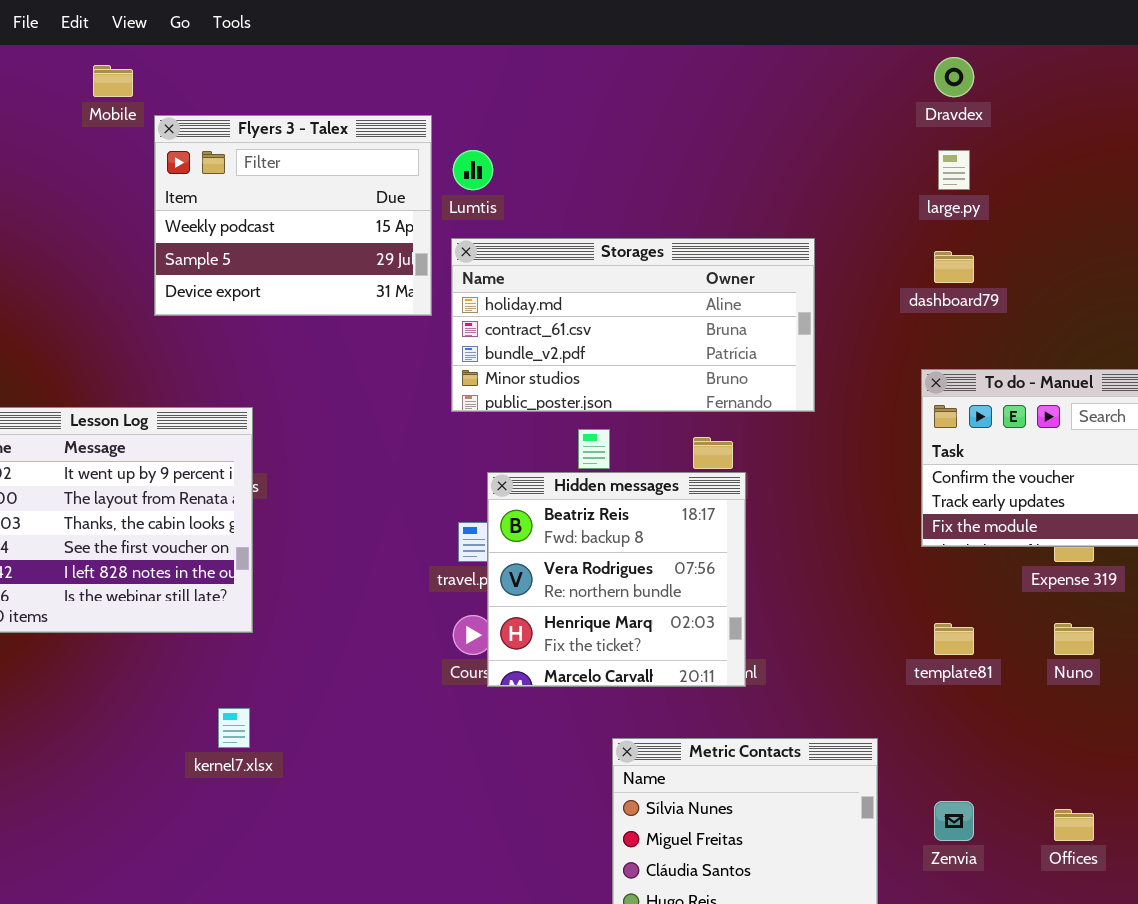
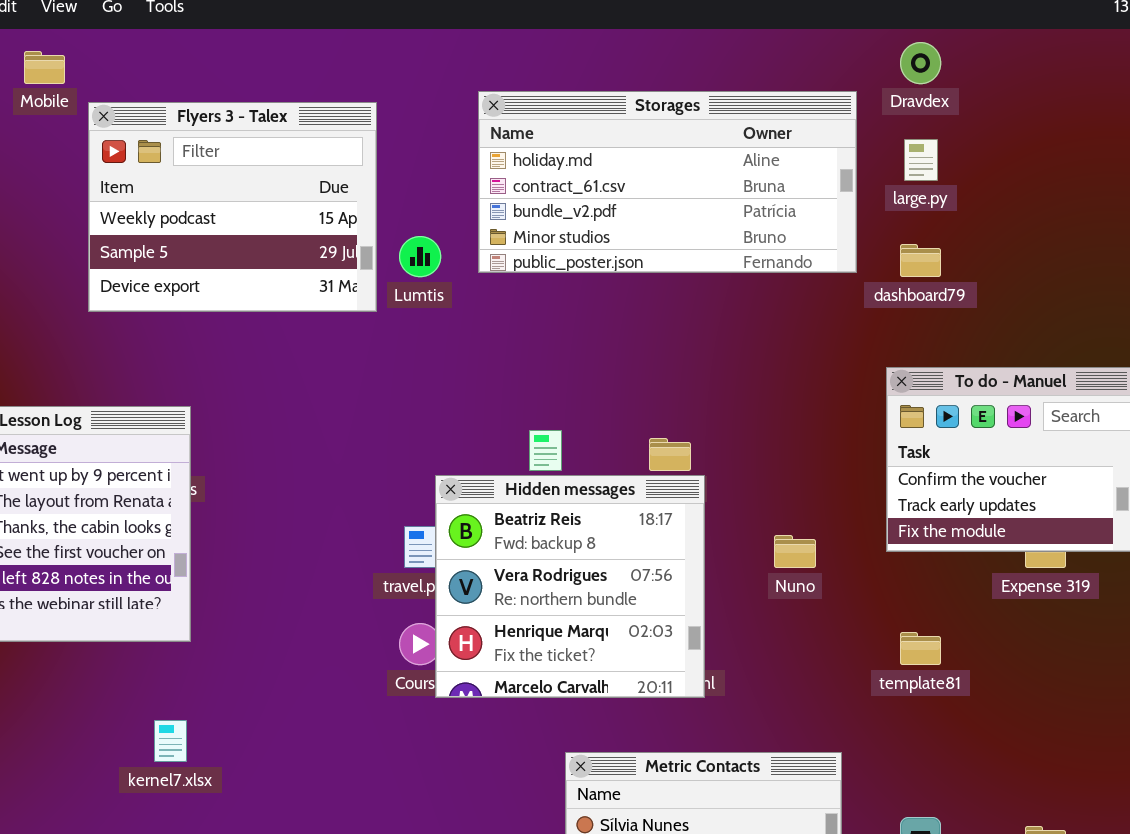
Lumtis: [453,150,493,190] -> [399,236,441,277], moved
Storages: [451,238,815,412] -> [478,91,857,273], moved
Nuno: [1054,623,1094,655] -> [774,535,816,568], moved

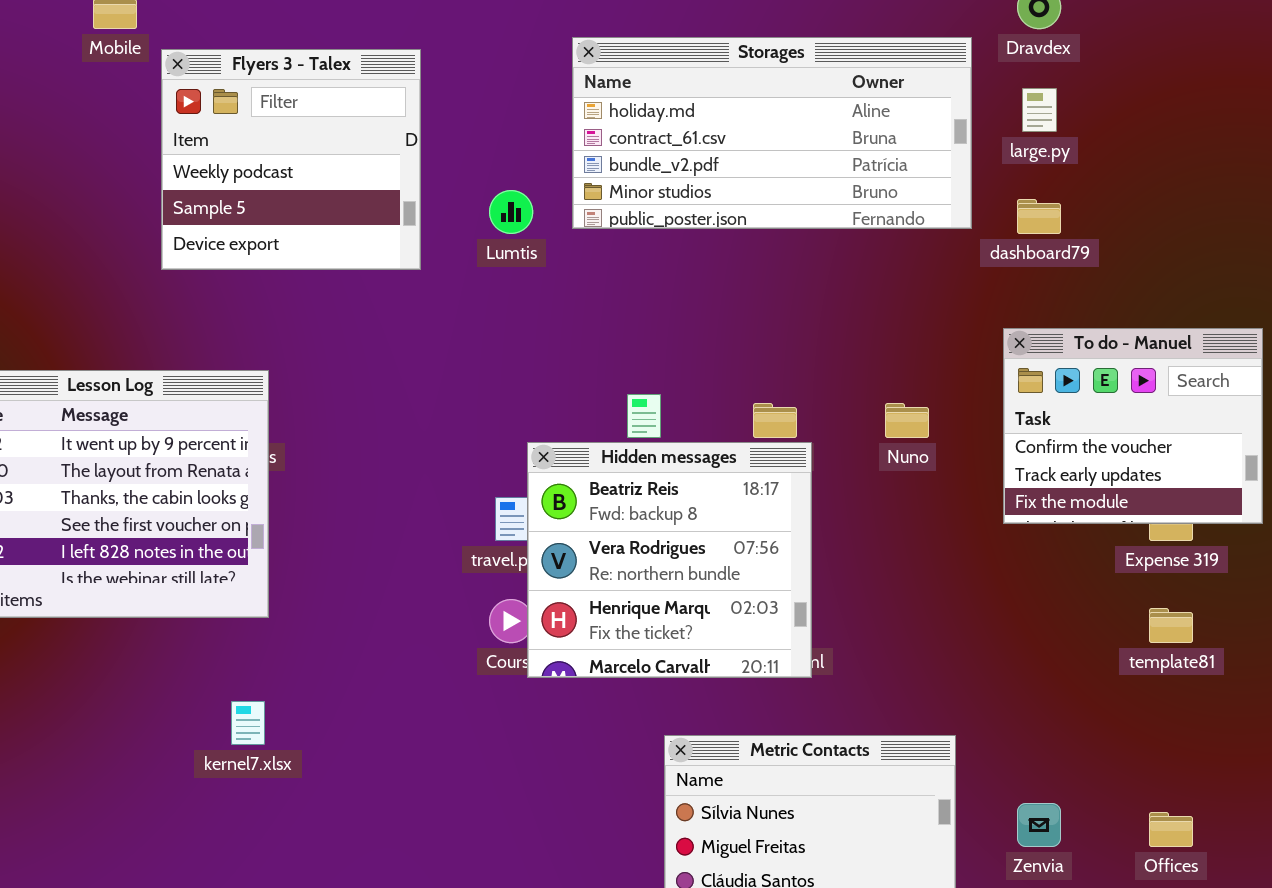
Flyers 3 - Talex: [88,102,377,312] -> [161,49,421,270], resized
Nuno: [774,535,816,568] -> [885,403,929,438], moved
template81: [900,632,941,665] -> [1149,608,1193,643], moved

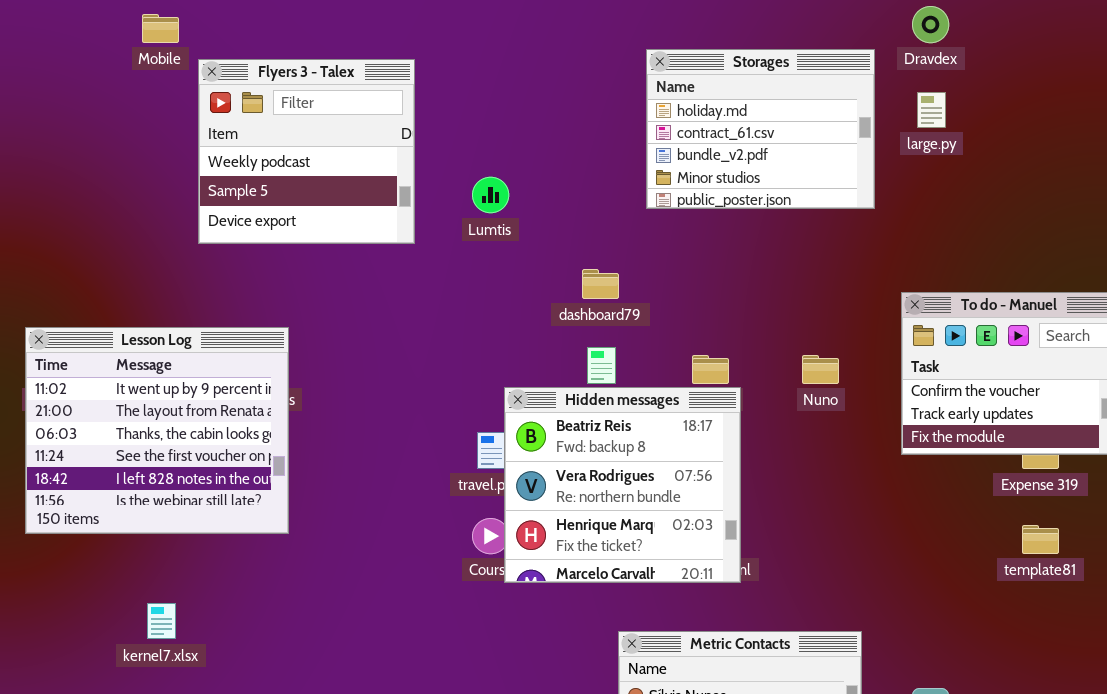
Storages: [572,37,972,229] -> [646,49,875,209], resized
dashboard79: [1017,199,1061,234] -> [582,269,619,299], moved
kernel7.xlsx: [231,701,265,745] -> [147,603,176,639], moved

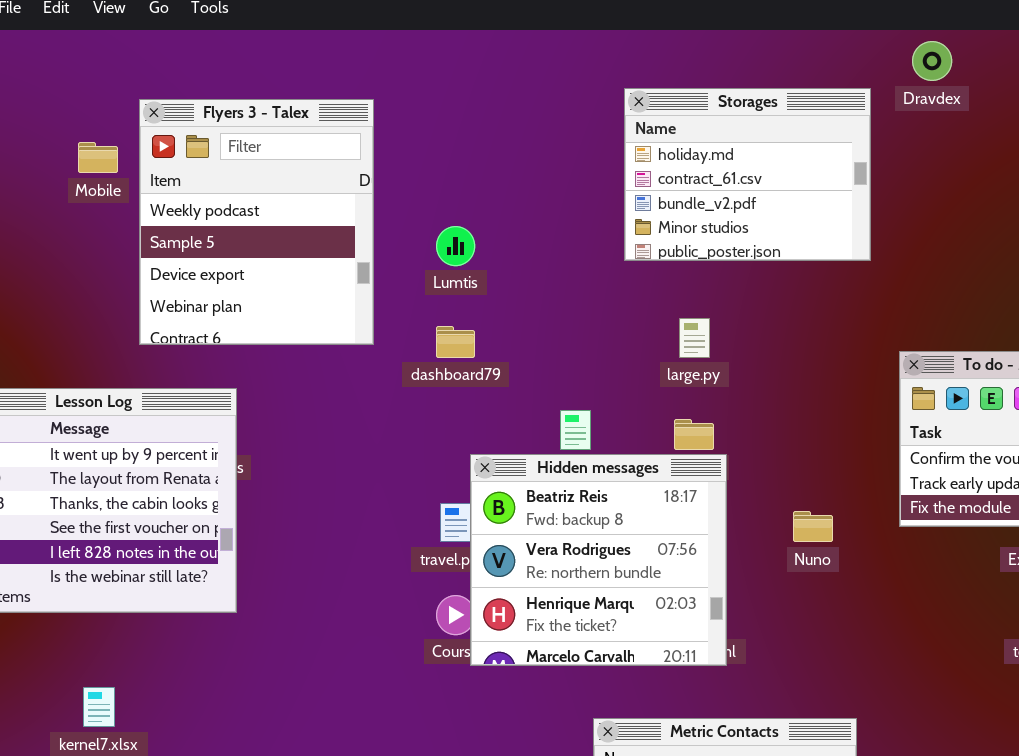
Mobile: [142,14,179,43] -> [78,142,118,173], moved
Flyers 3 - Talex: [198,59,415,244] -> [139,99,374,345], resized
large.py: [917,92,946,128] -> [679,318,710,358], moved
dashboard79: [582,269,619,299] -> [436,326,475,358], moved
Nuno: [802,355,839,384] -> [793,511,833,542], moved

